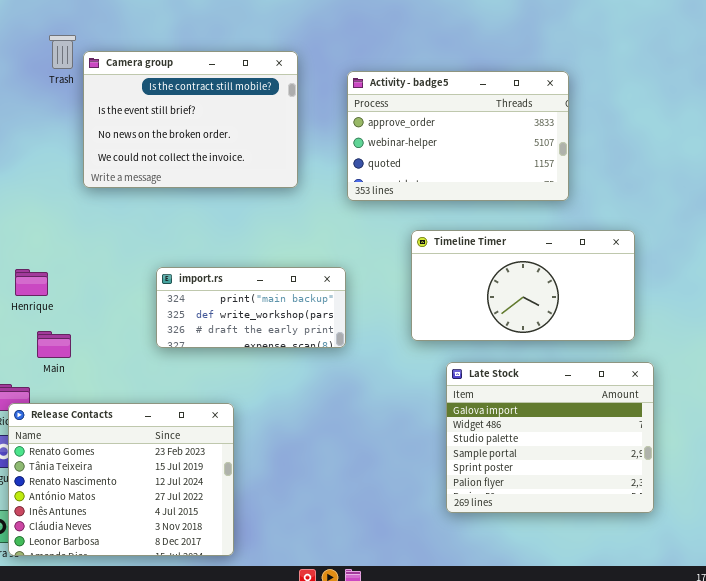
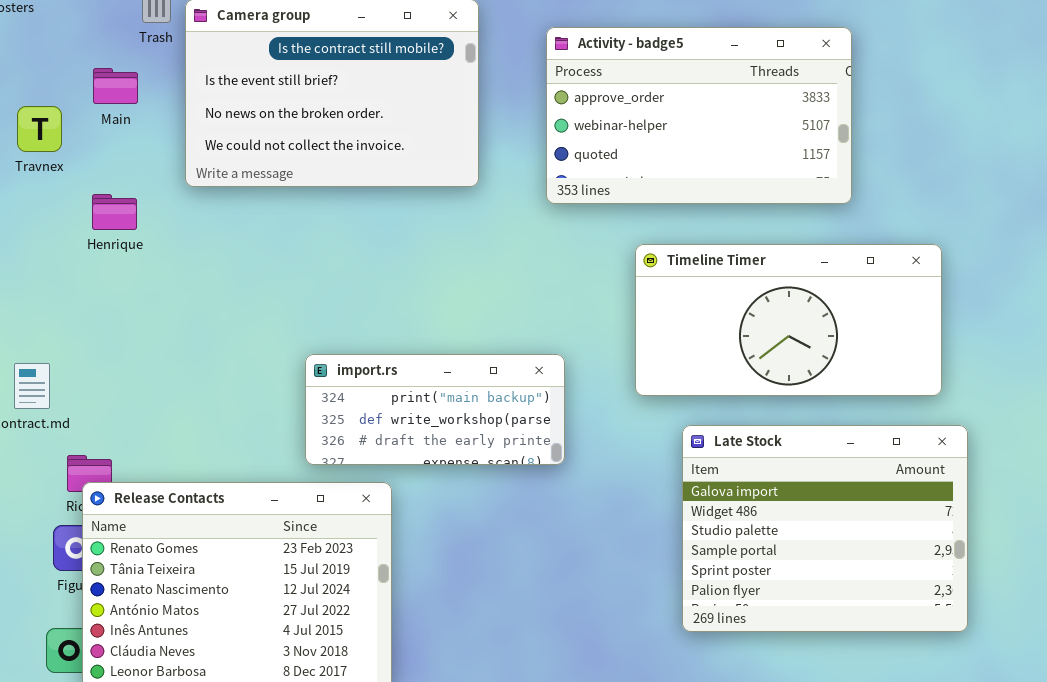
import.rs: [156,267,346,348] -> [305,354,565,465], moved
Henrique: [15,269,48,296] -> [92,194,137,230], moved
Main: [37,331,71,358] -> [93,68,138,104], moved

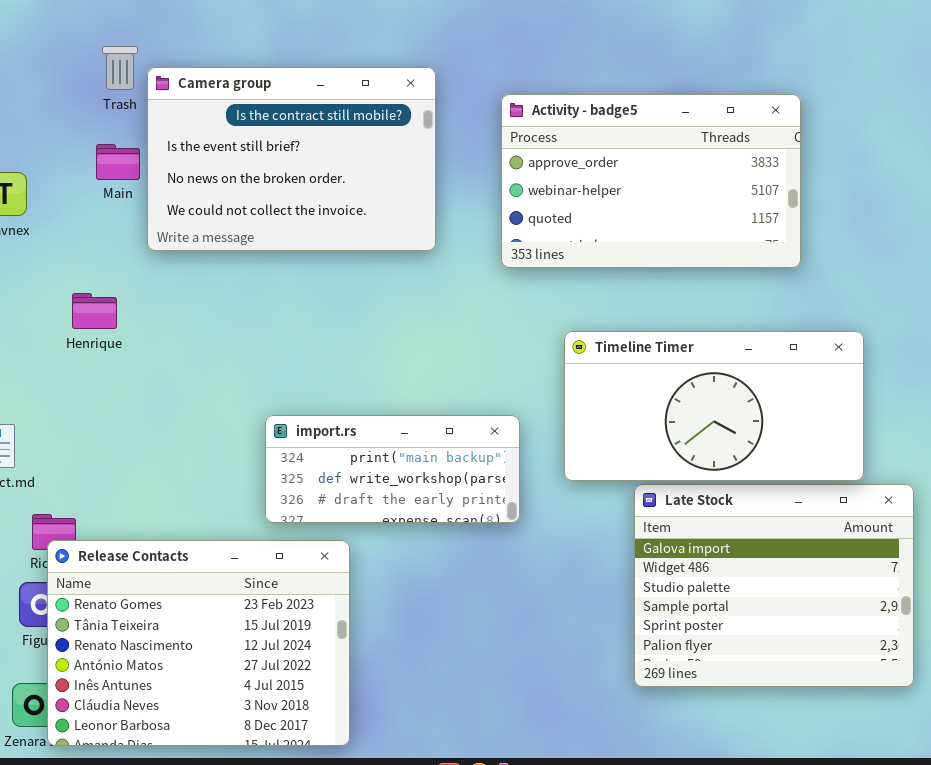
Main: [93,68,138,104] -> [96,144,140,180], moved
Henrique: [92,194,137,230] -> [72,293,117,329], moved
Timeline Timer: [635,244,942,396] -> [564,331,864,481], moved

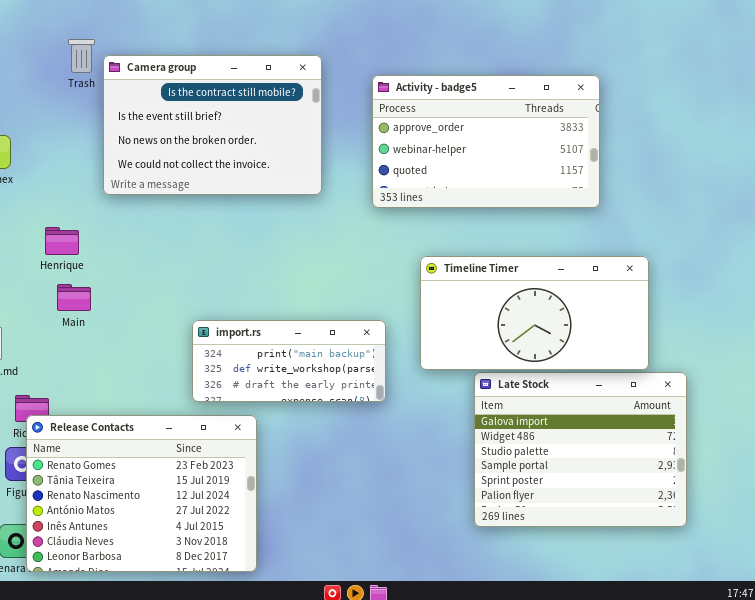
Main: [96,144,140,180] -> [57,284,91,311], moved

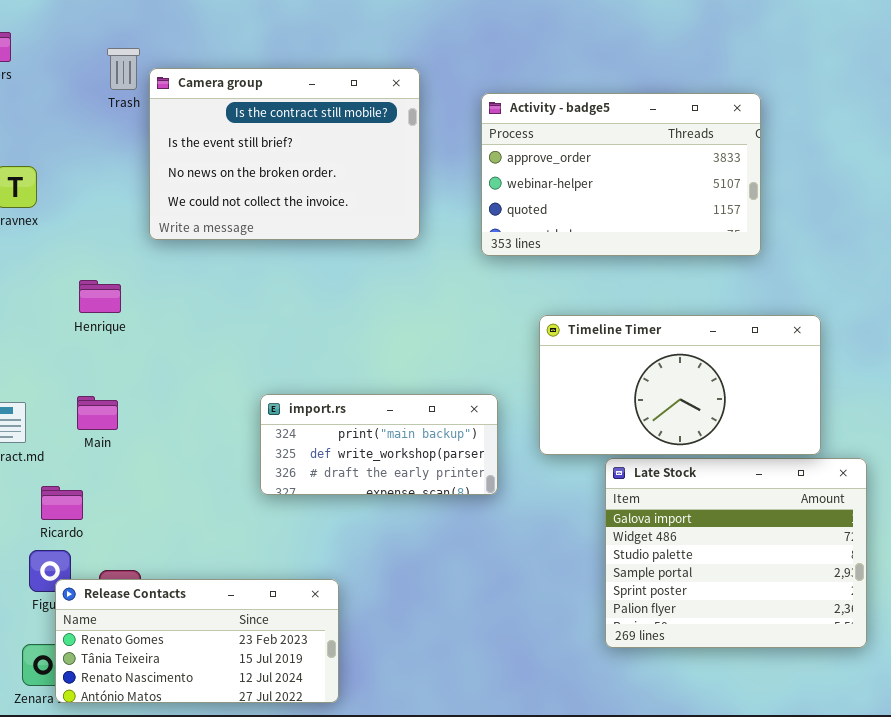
Main: [57,284,91,311] -> [77,396,118,430], moved
Release Contacts: [26,415,257,572] -> [55,579,339,703], resized

